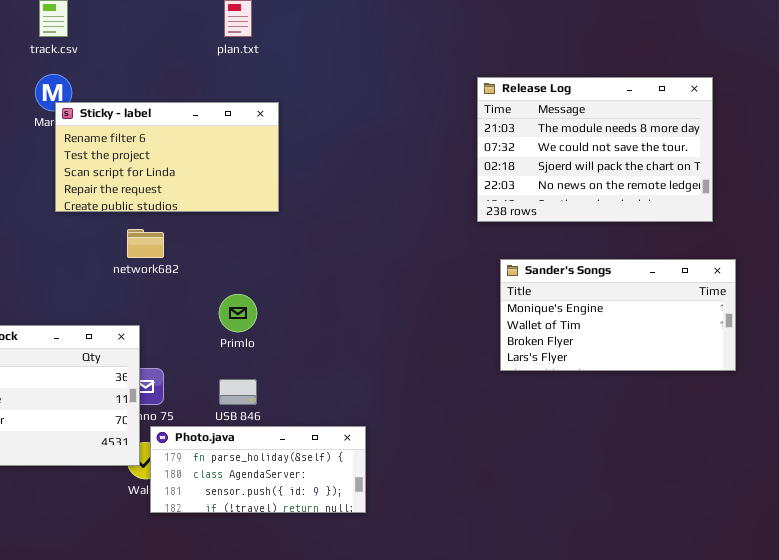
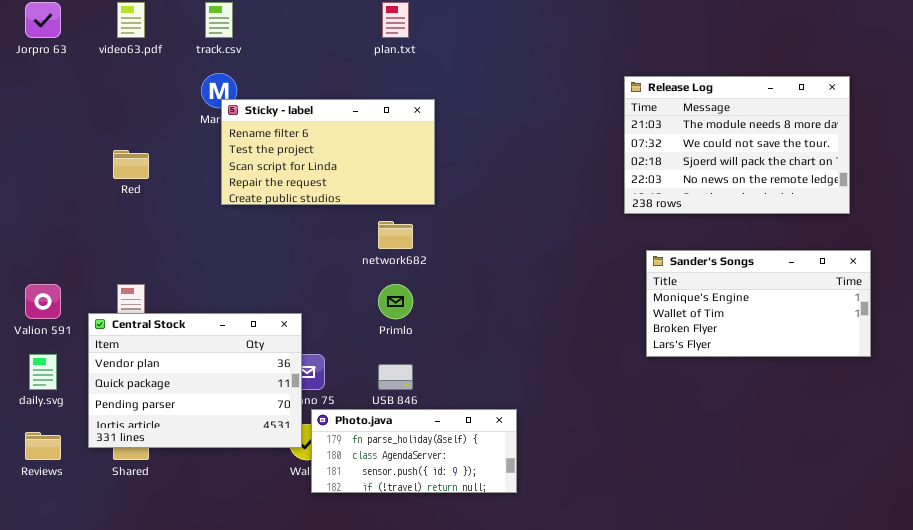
network682: [127,229,164,258] -> [378,221,413,249], moved

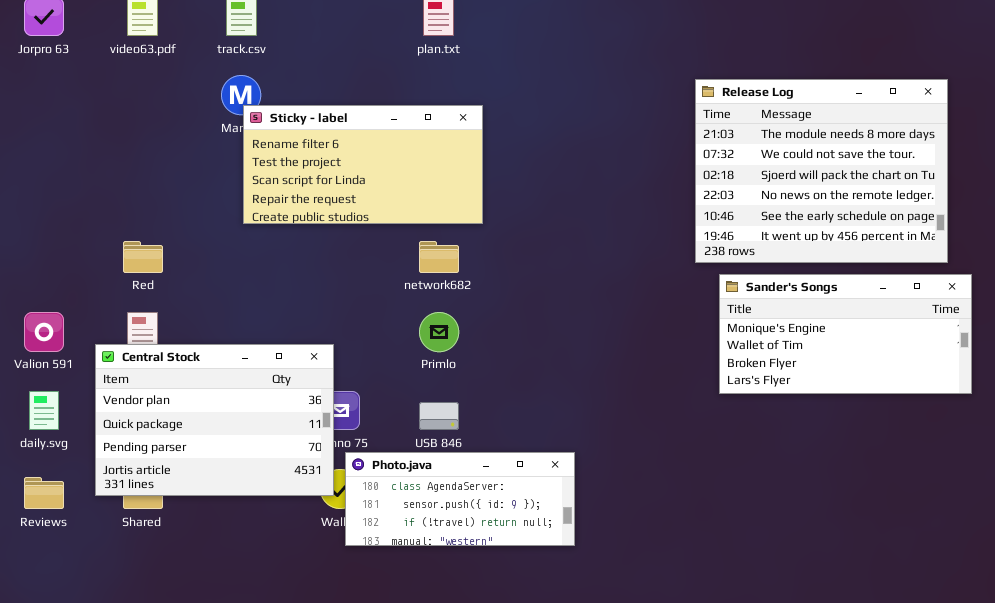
Release Log: [624,76,850,214] -> [695,79,948,263], resized
Red: [113,150,149,179] -> [123,241,163,273], moved
Photo.java: [311,409,517,493] -> [345,452,575,546], scrolled down 1 row

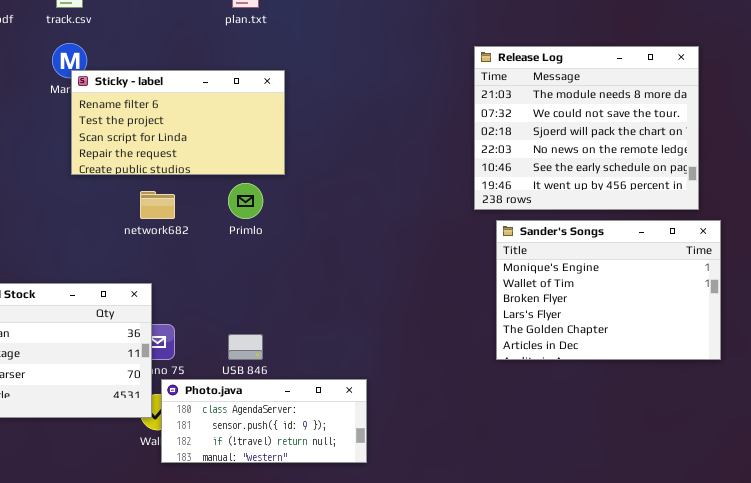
network682: [419,241,459,273] -> [140,191,175,219], moved
Sander's Songs: [719,274,972,394] -> [496,220,721,360], resized
Primlo: [419,312,459,352] -> [228,183,263,219], moved

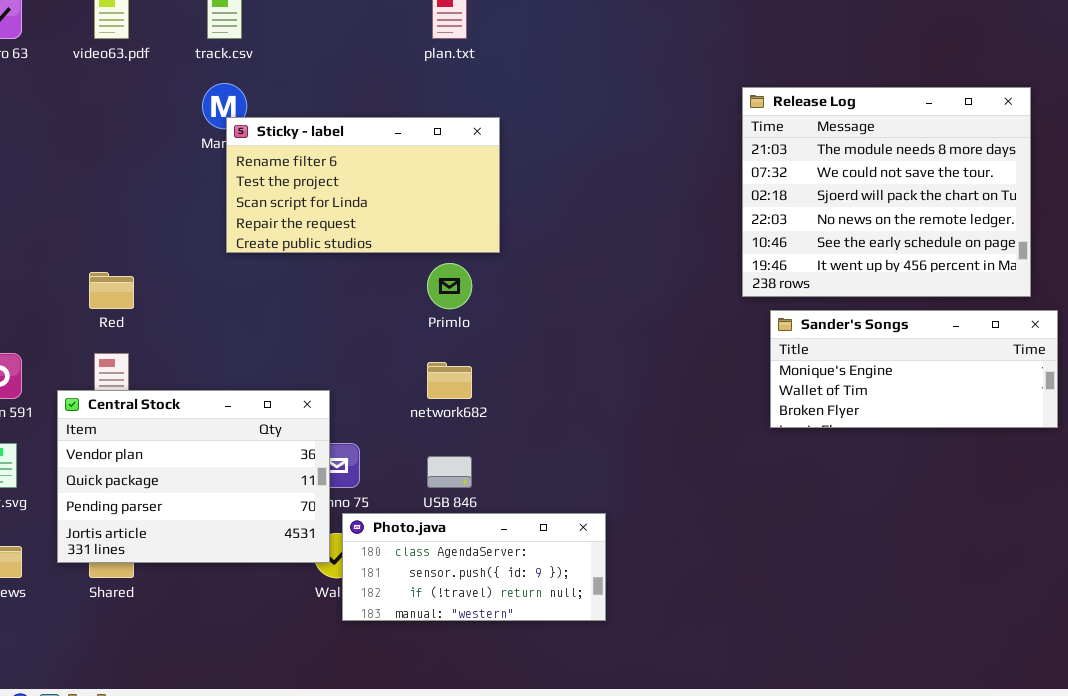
network682: [140,191,175,219] -> [427,362,472,399], moved
Sander's Songs: [496,220,721,360] -> [770,310,1058,428], resized

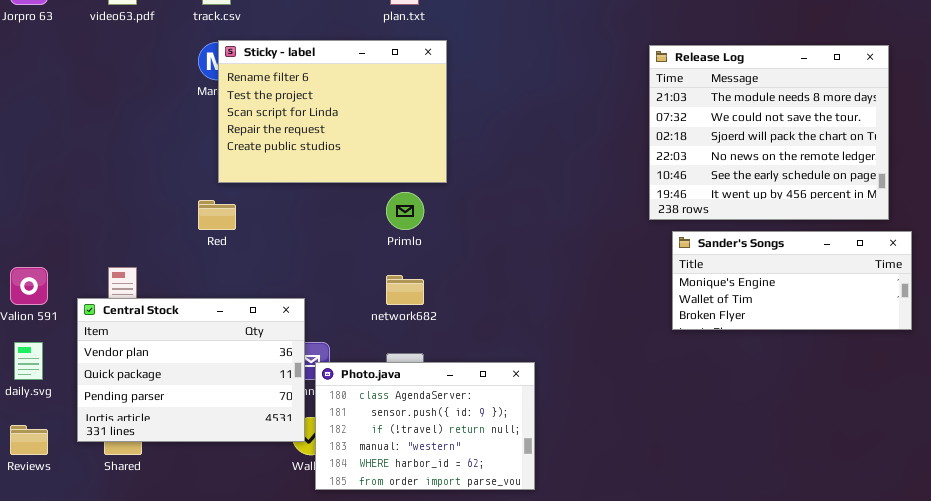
Sticky - label: [226,117,500,253] -> [218,40,447,183], resized
Red: [89,272,134,309] -> [198,200,236,230], moved
Photo.java: [342,513,606,621] -> [315,362,535,490], resized

